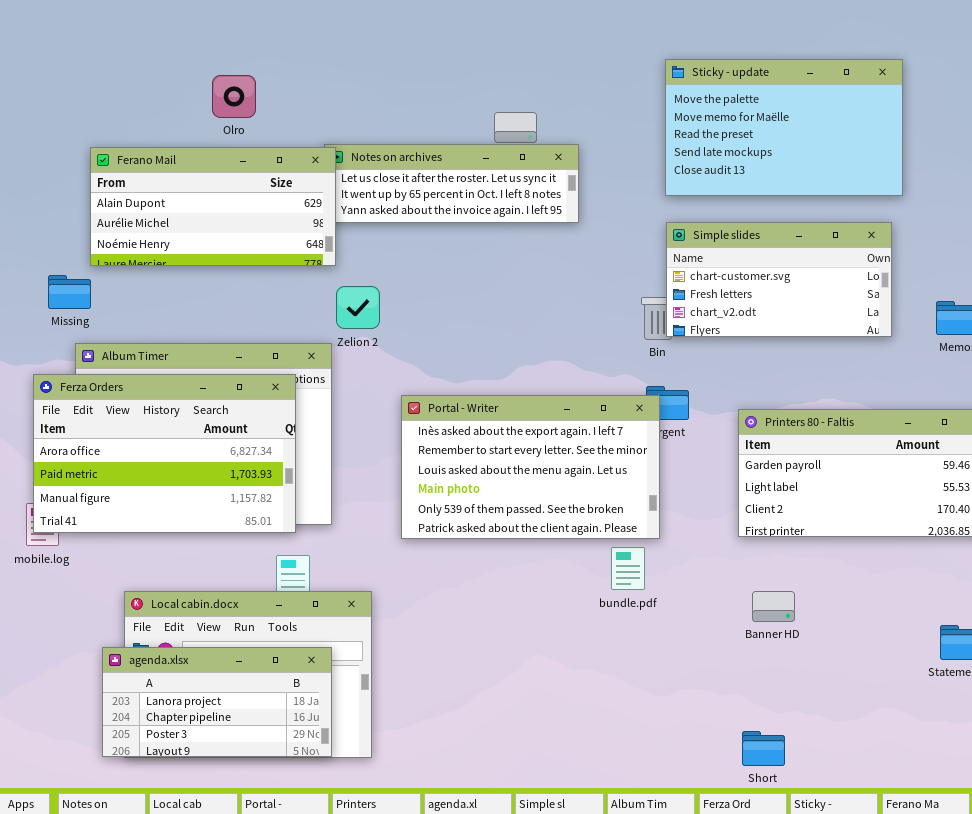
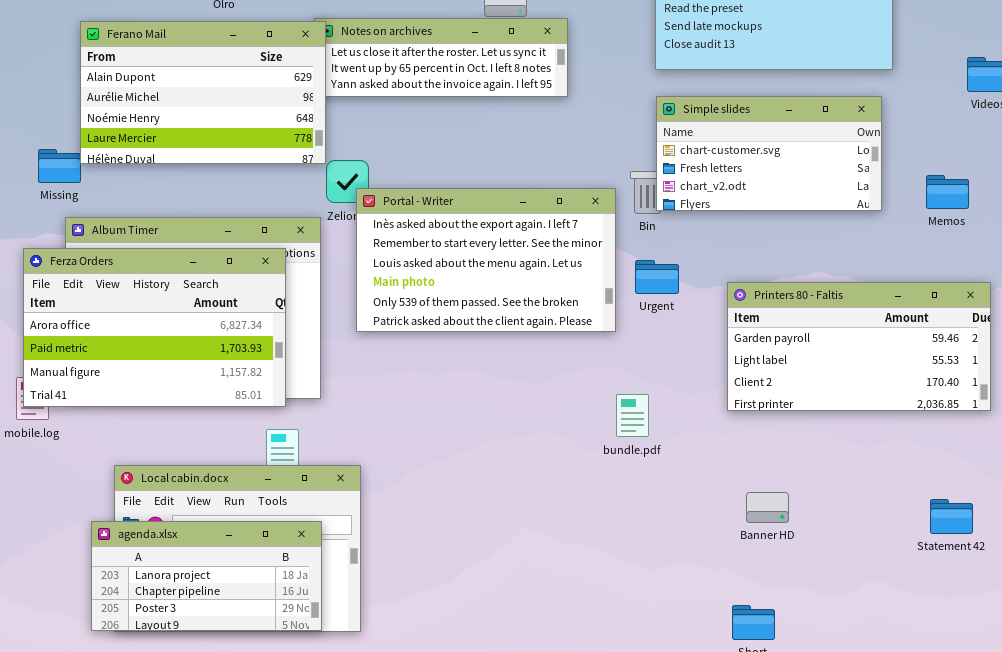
Ferano Mail: [90,147,336,266] -> [80,21,326,164], resized
Portal - Writer: [401,395,660,539] -> [356,188,616,332], moved
bundle.pdf: [611,547,645,590] -> [616,394,649,437], moved
Banner HD: [752,591,795,622] -> [746,492,789,523], moved

